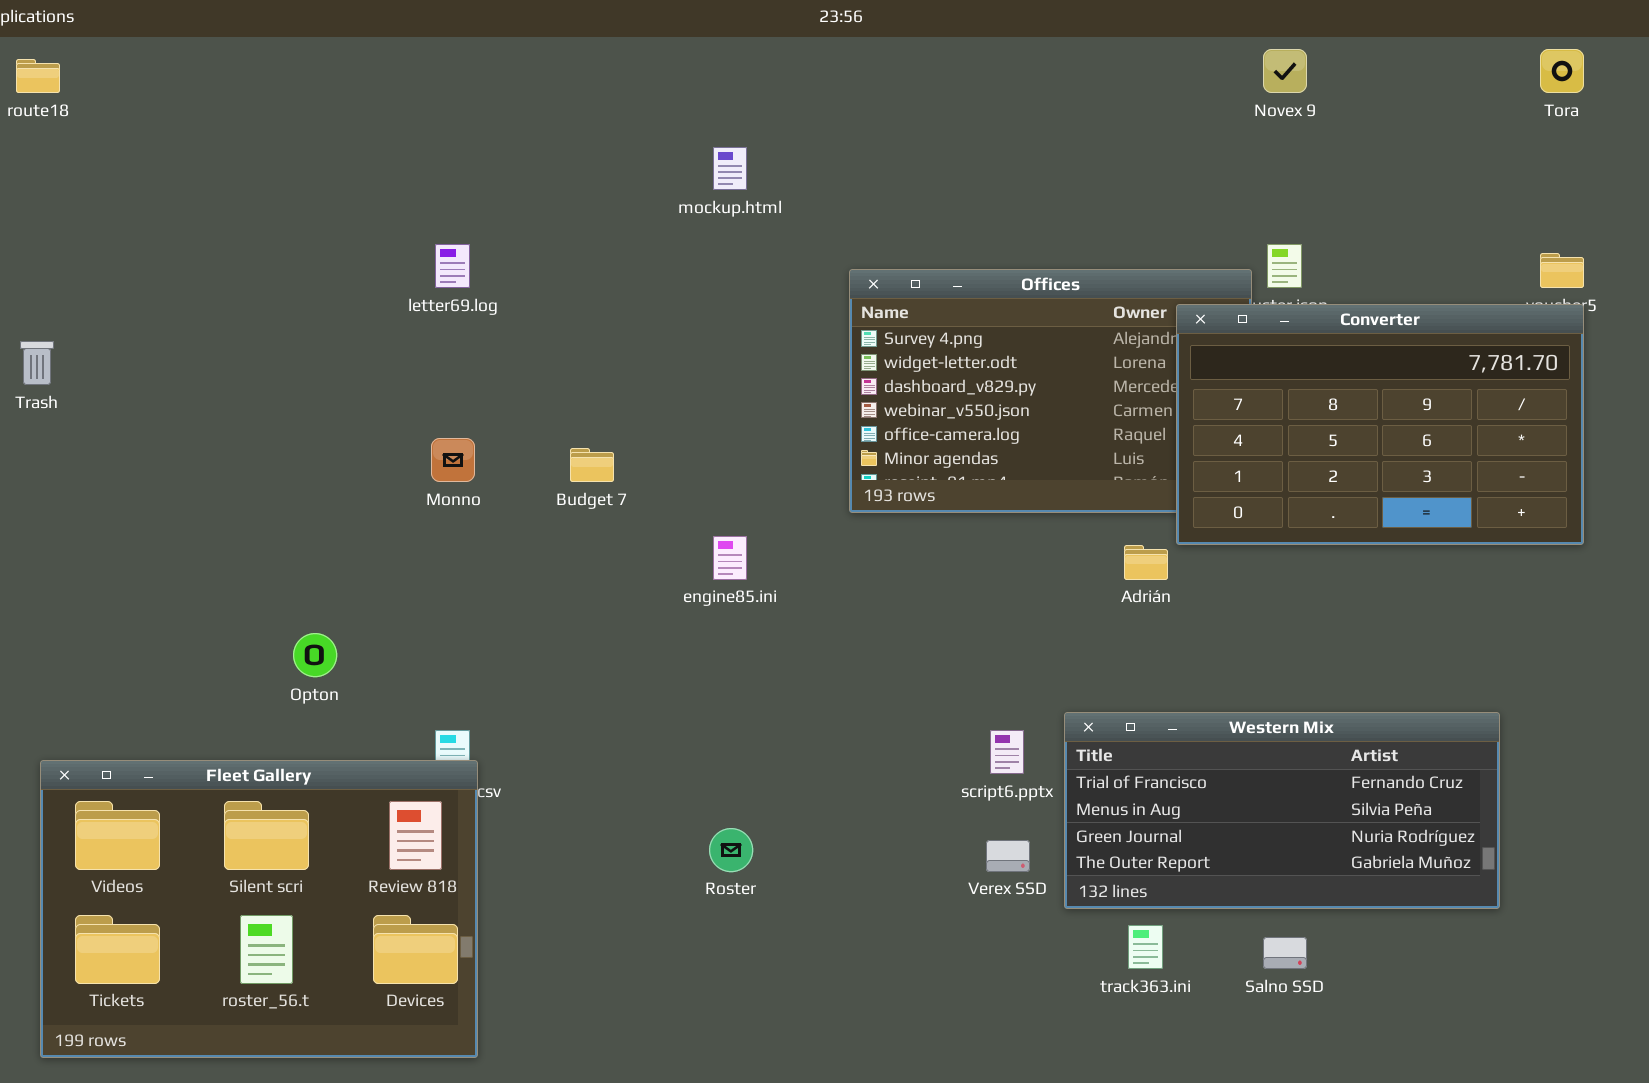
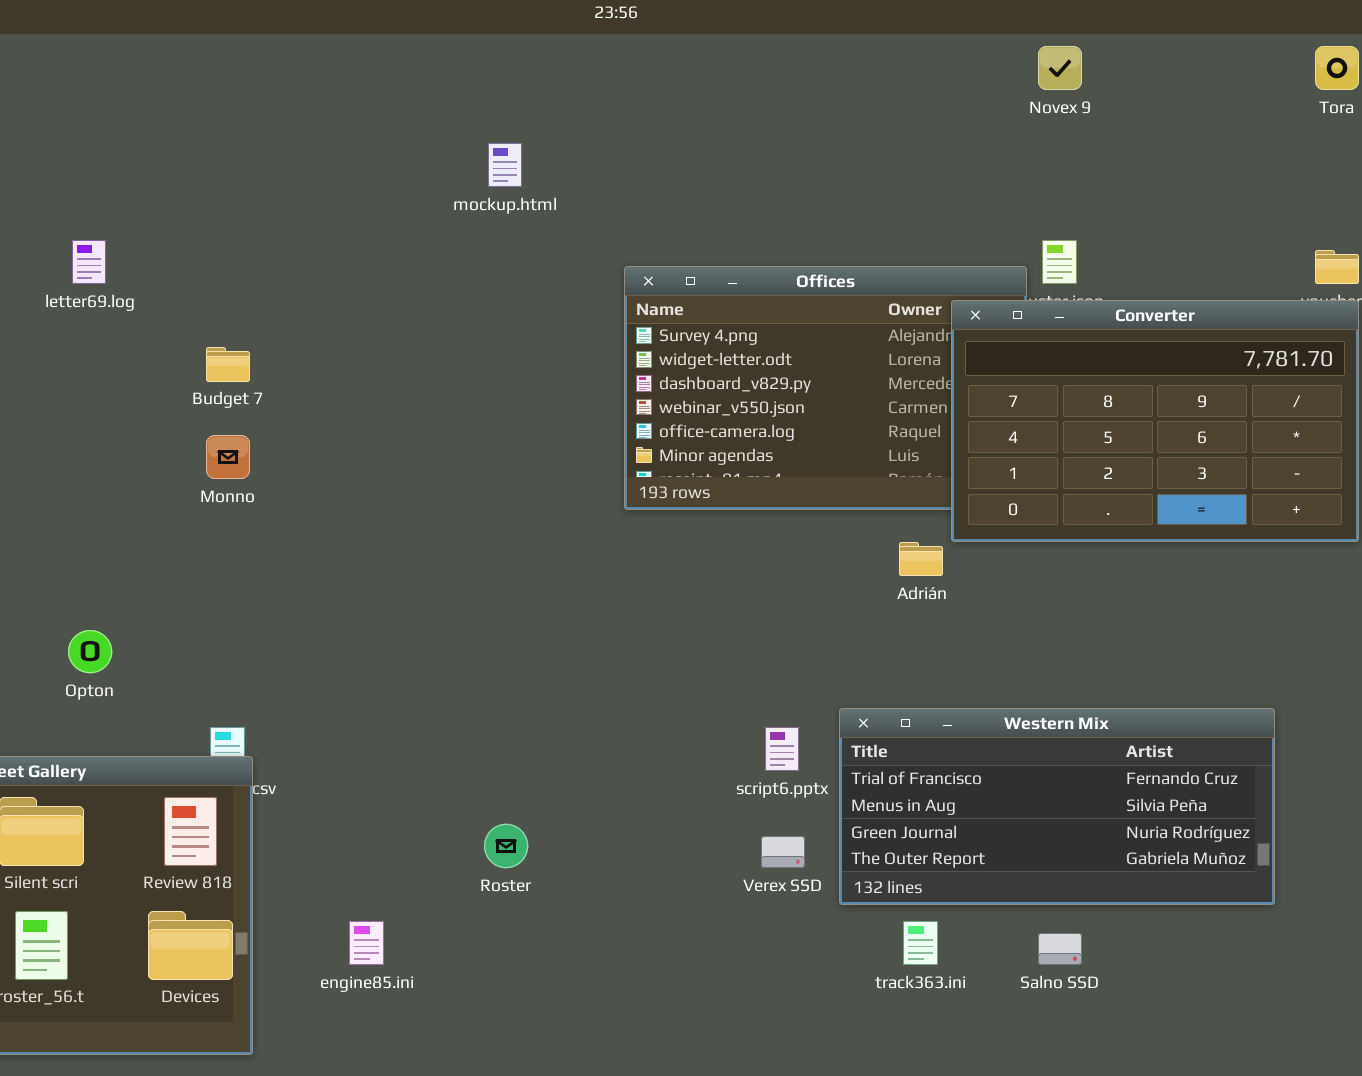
letter69.log: [435,244,470,288] -> [72,240,106,284], moved
Budget 7: [570,448,614,482] -> [206,347,250,382], moved
engine85.ini: [713,536,747,580] -> [349,921,384,965], moved

